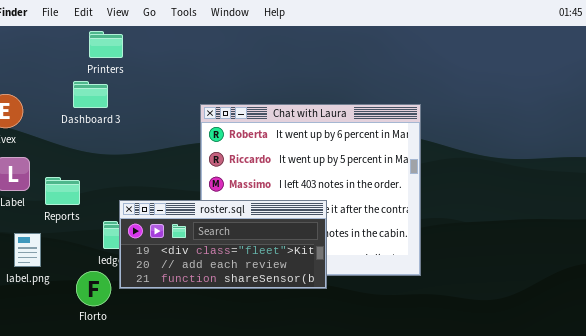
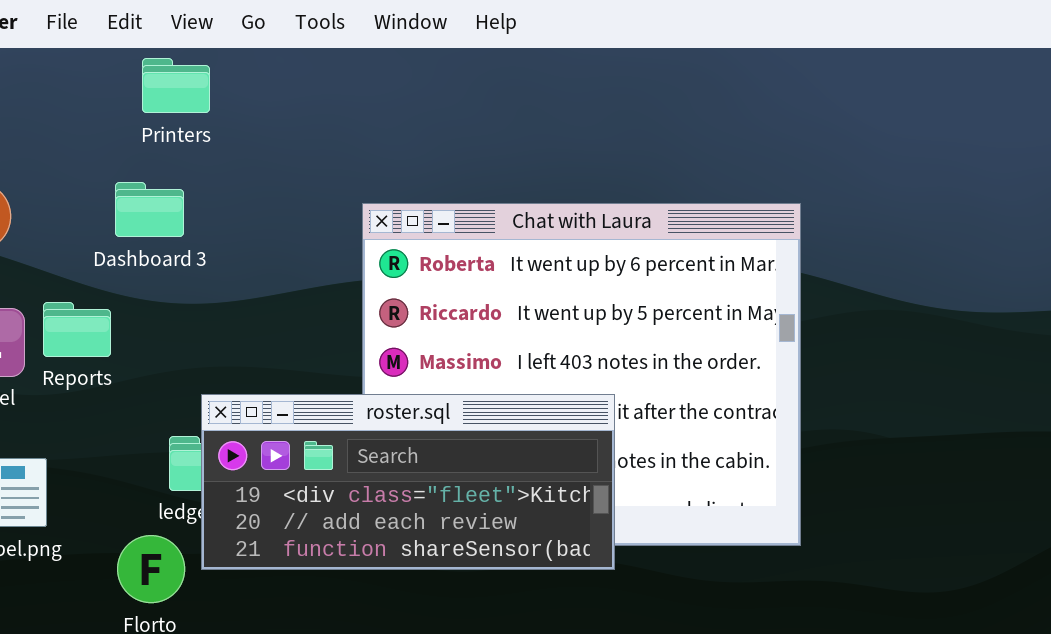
Dashboard 3: [73,81,108,108] -> [115,182,184,237], moved
Reports: [45,177,80,205] -> [43,302,111,357], moved

